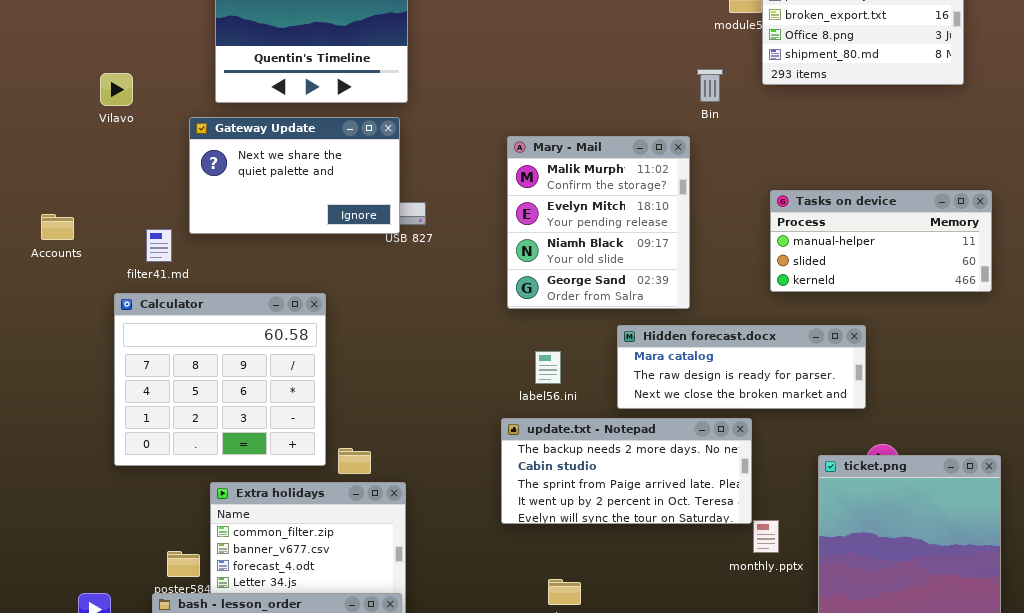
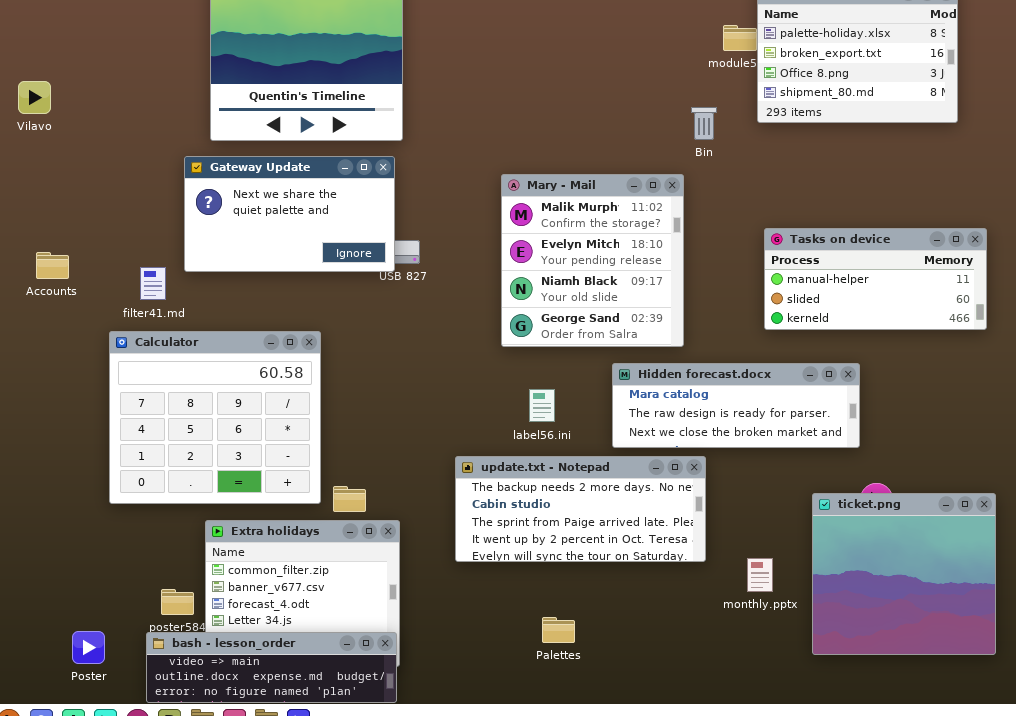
Vilavo: [100,73,133,106] -> [18,81,51,114], moved
update.txt - Notepad: [501,418,752,524] -> [455,456,706,562], moved

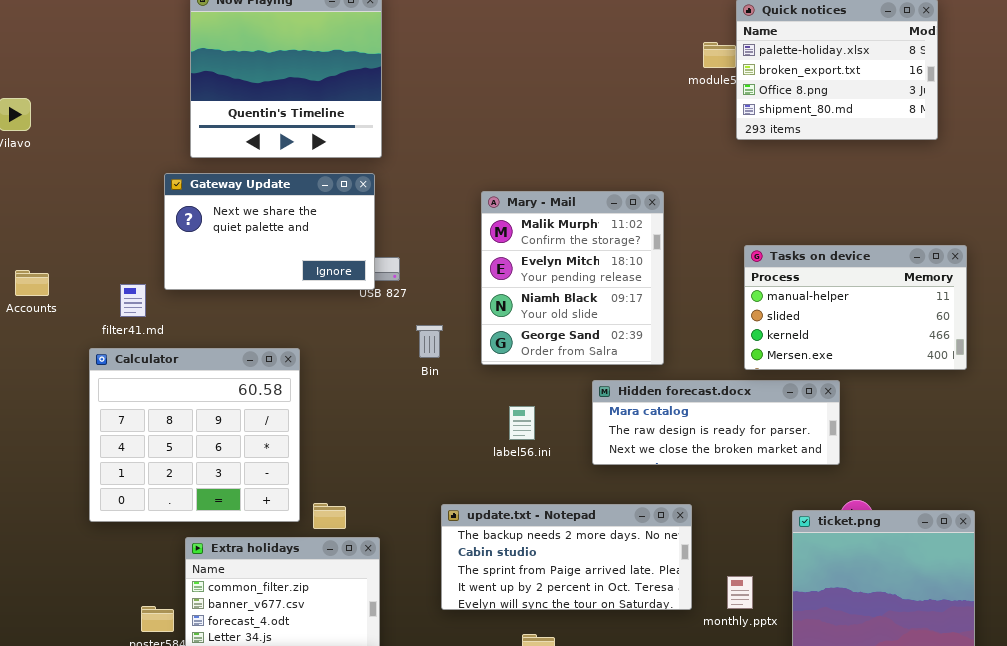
Bin: [691,107,717,140] -> [416,325,443,358], moved
Tasks on device: [764,228,987,330] -> [744,245,967,370], resized
update.txt - Notepad: [455,456,706,562] -> [441,504,692,610], moved

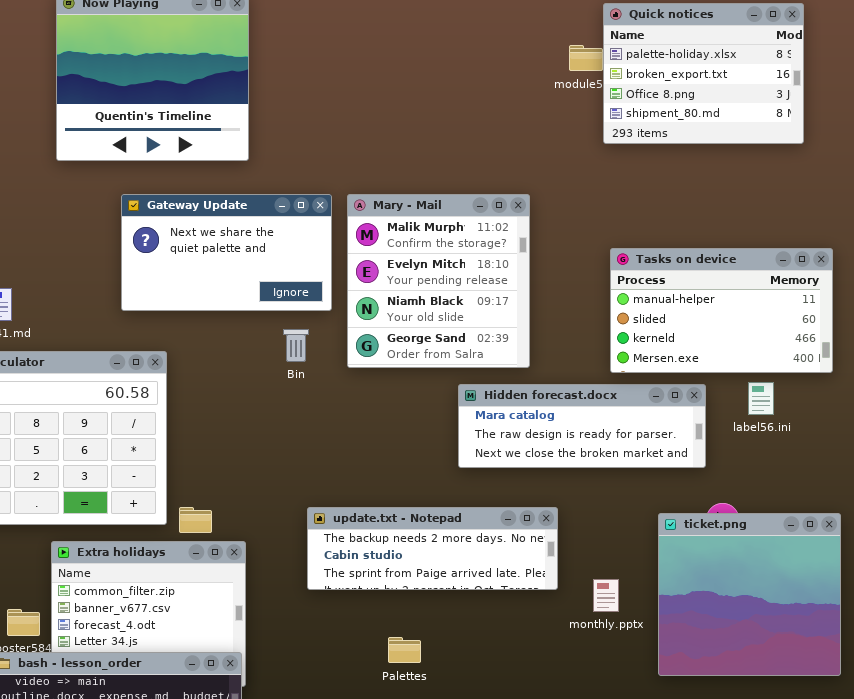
Gateway Update: [164,173,375,290] -> [121,194,332,311], moved
label56.ini: [509,406,535,440] -> [748,382,774,415], moved
update.txt - Notepad: [441,504,692,610] -> [307,507,558,590], resized

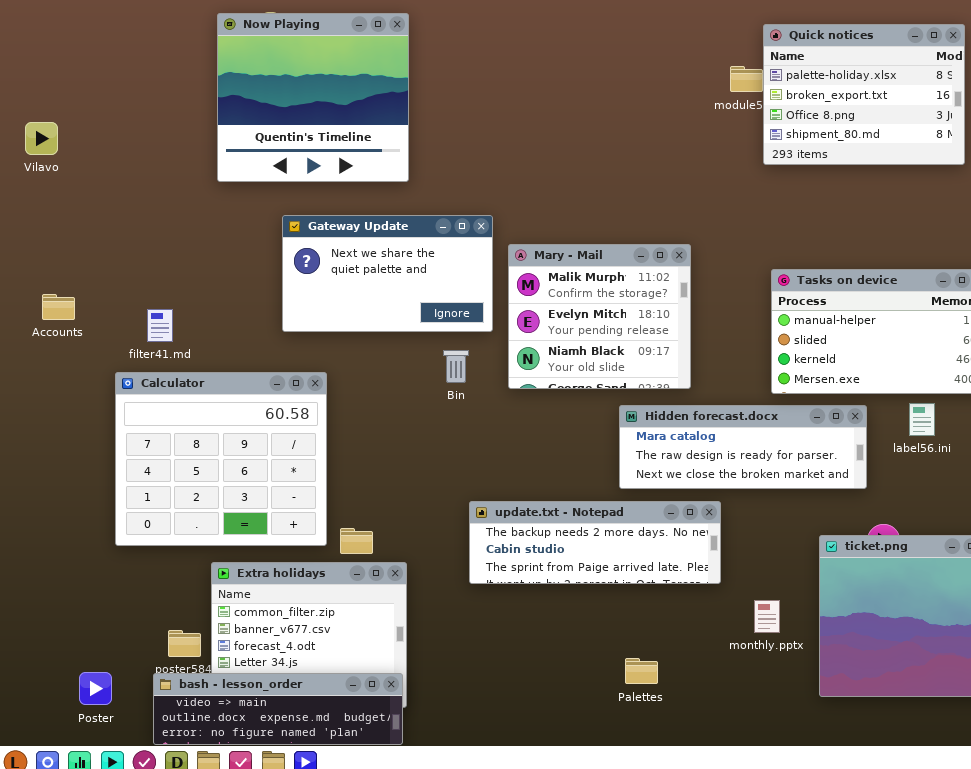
Mary - Mail: [347,194,530,368] -> [508,244,691,389], resized
update.txt - Notepad: [307,507,558,590] -> [469,501,721,584], moved
Palettes: [388,637,421,663] -> [625,658,658,684], moved

